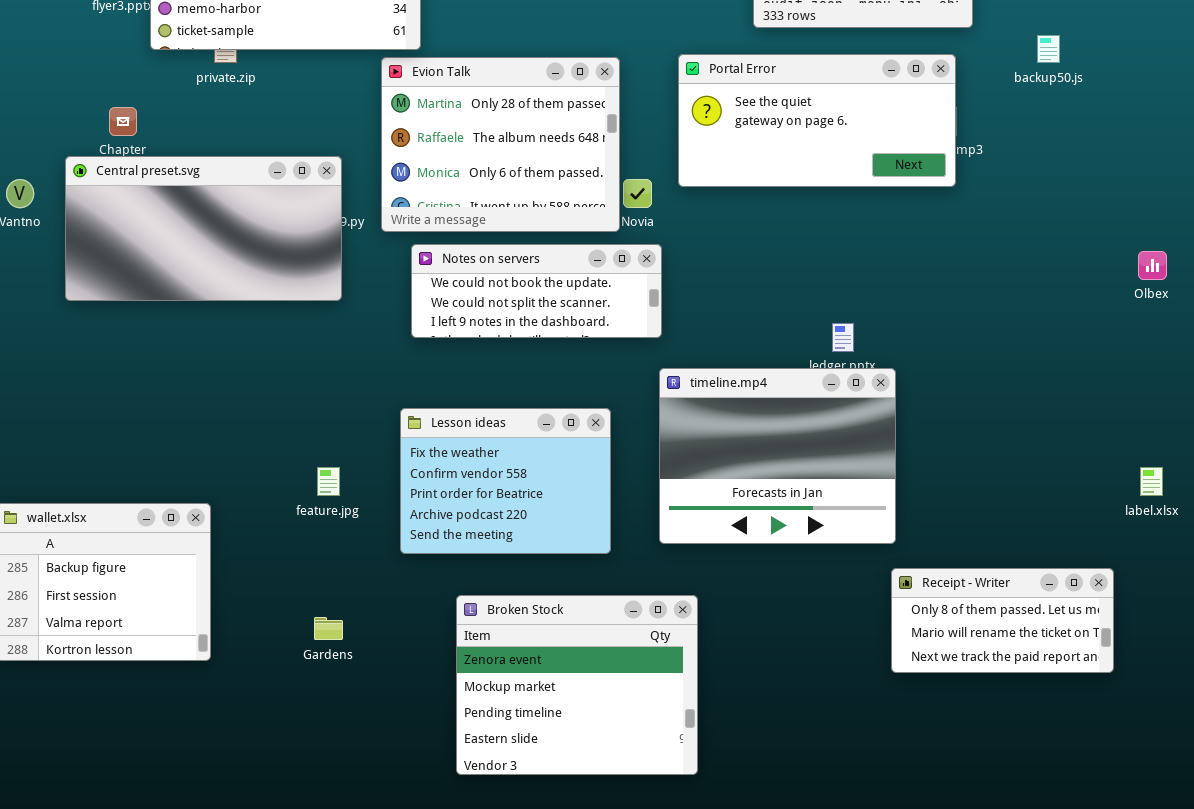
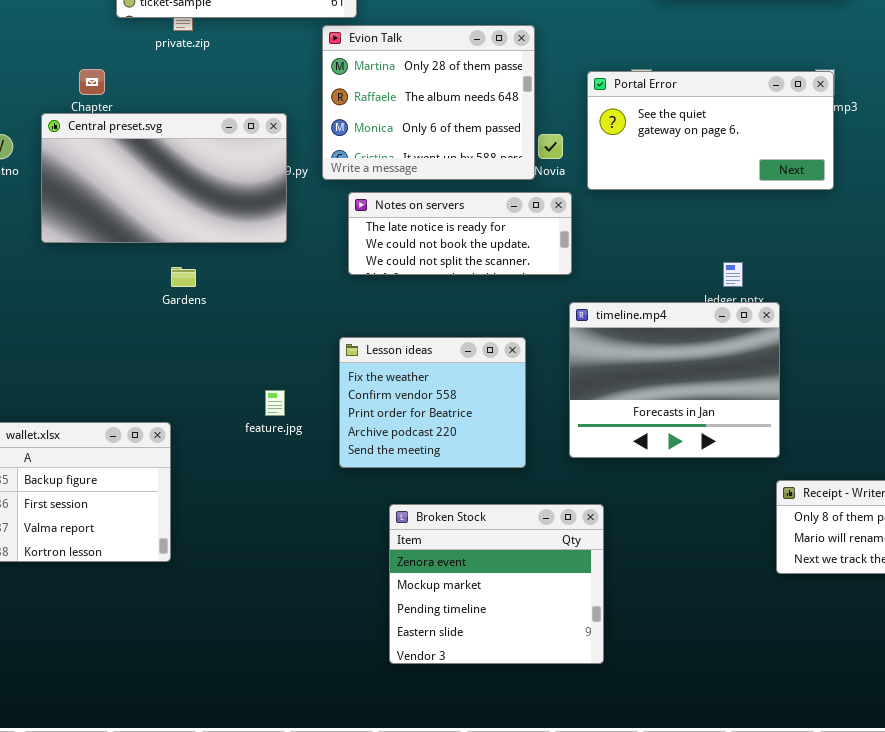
Portal Error: [678,54,956,187] -> [587,71,834,190], moved
Notes on servers: [411,244,662,338] -> [348,192,572,275], scrolled up 1 row
Gardens: [314,617,343,640] -> [171,267,196,287], moved

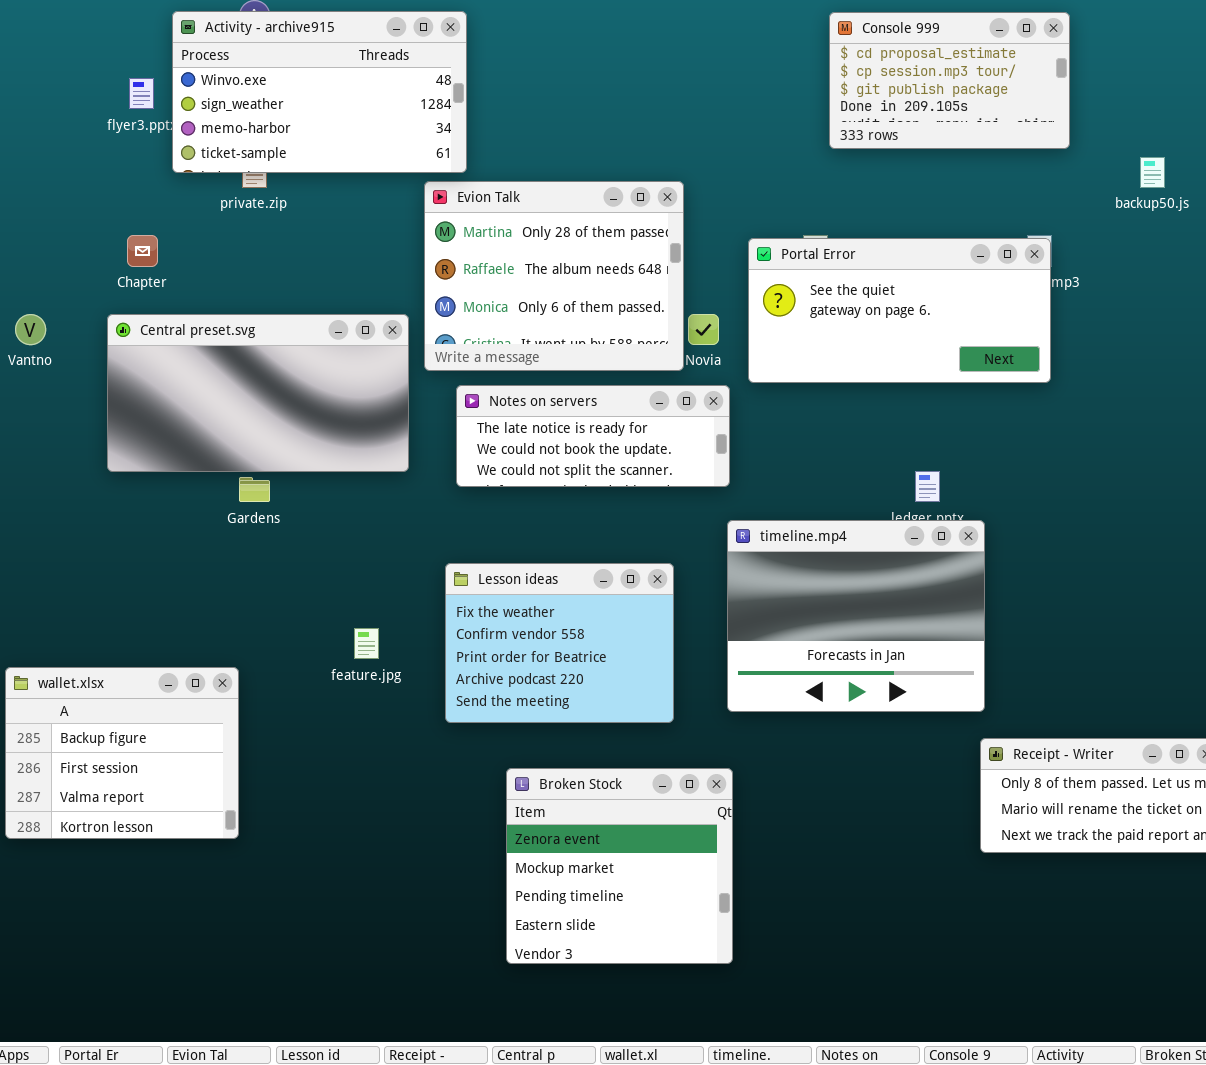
Central preset.svg: [41,113,287,243] -> [107,314,409,472], moved
Broken Stock: [389,504,604,664] -> [506,768,733,964], resized

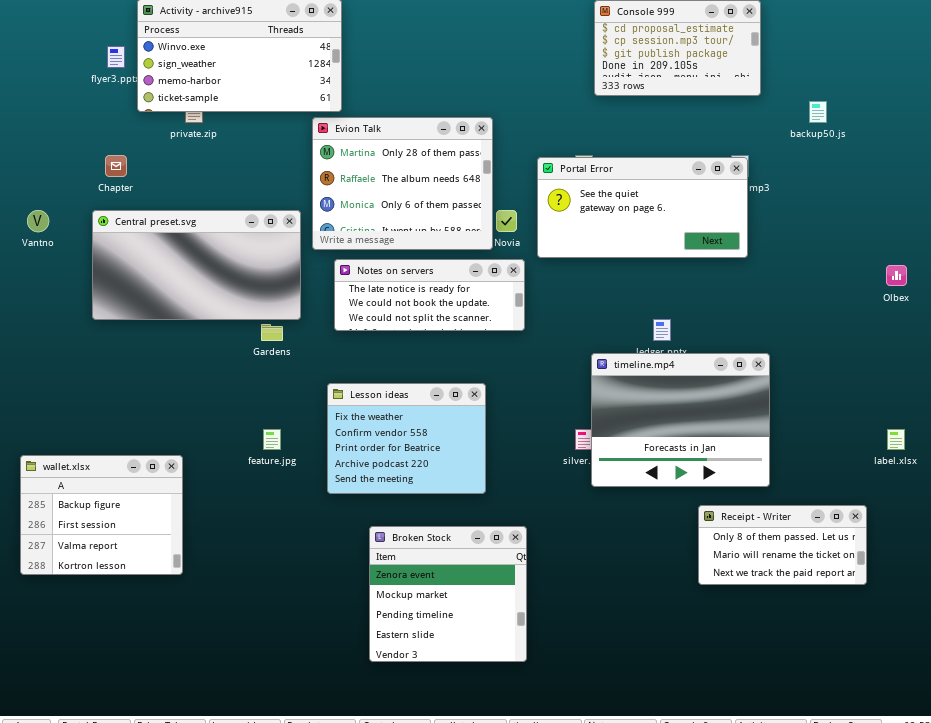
Gardens: [239,477,270,502] -> [261,324,283,341], moved
timeline.mp4: [727,520,985,712] -> [591,353,770,487], moved

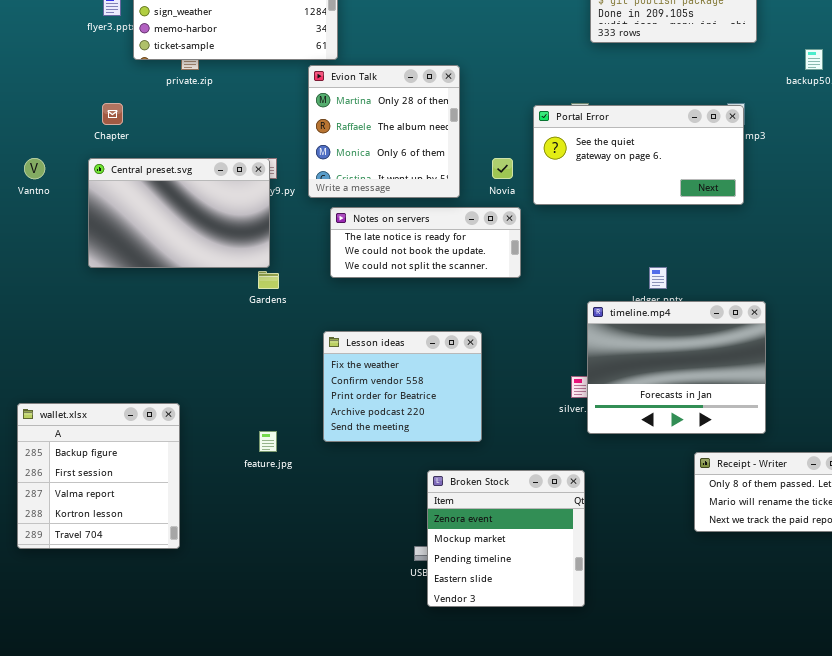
Evion Talk: [312,117,493,250] -> [308,65,460,198], resized
Central preset.svg: [92,210,301,320] -> [88,158,270,268], resized
feature.jpg: [263,429,281,450] -> [259,431,277,452], moved
wallet.xlsx: [20,455,183,575] -> [17,403,180,549], resized
Broken Stock: [369,526,527,662] -> [427,470,585,607], moved

